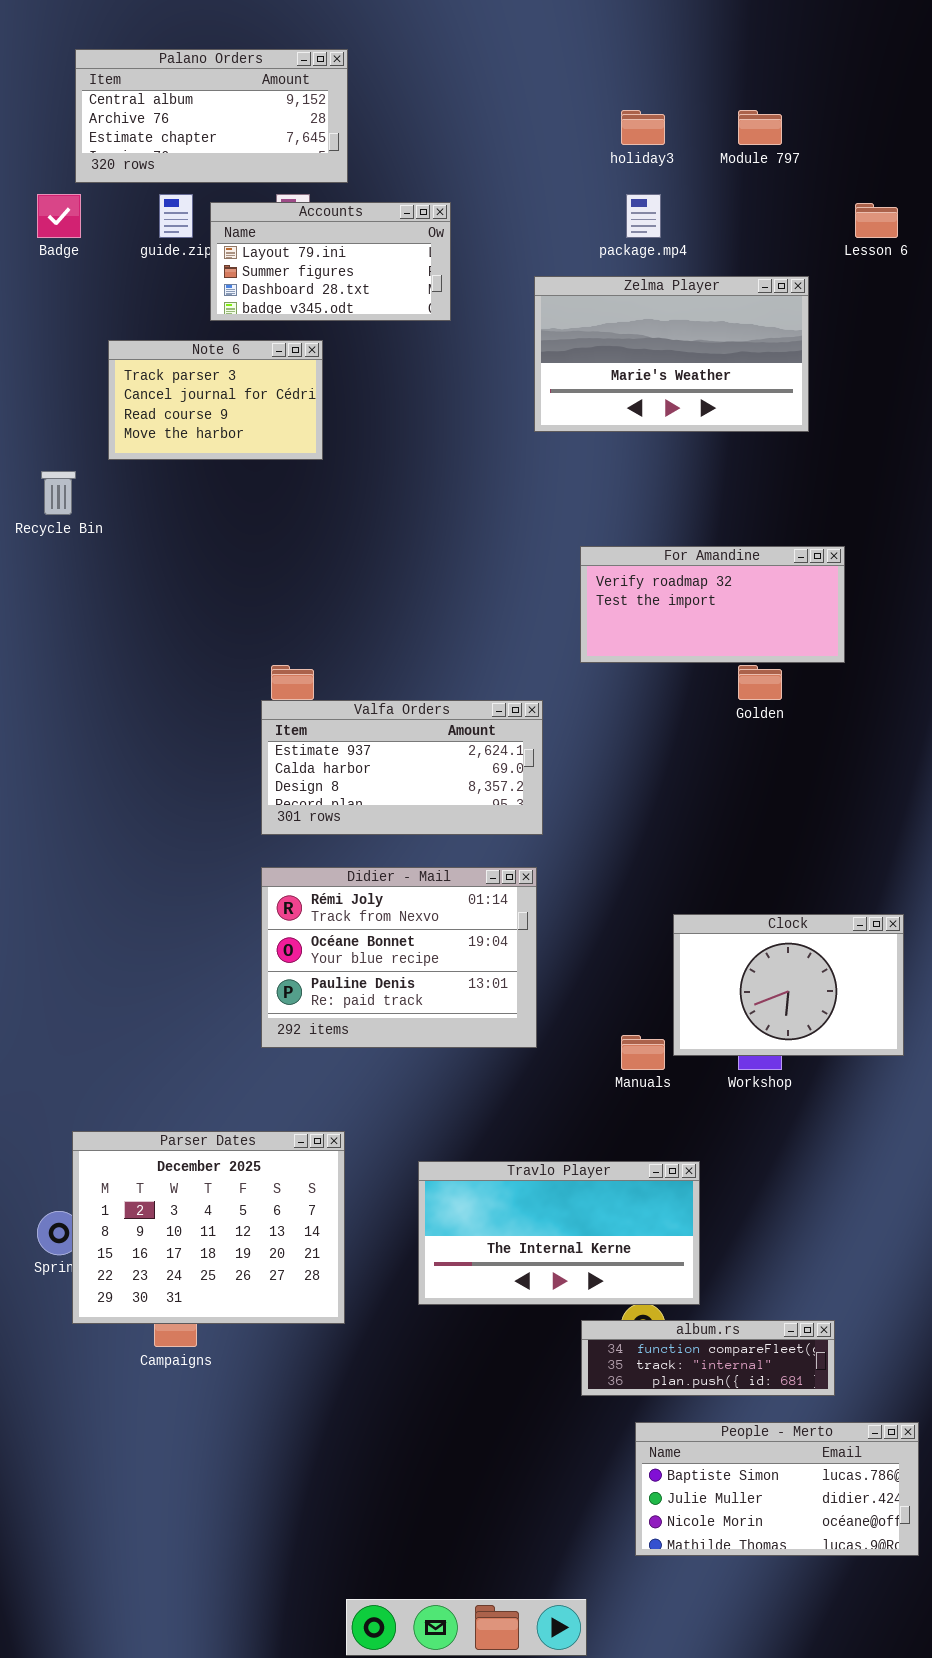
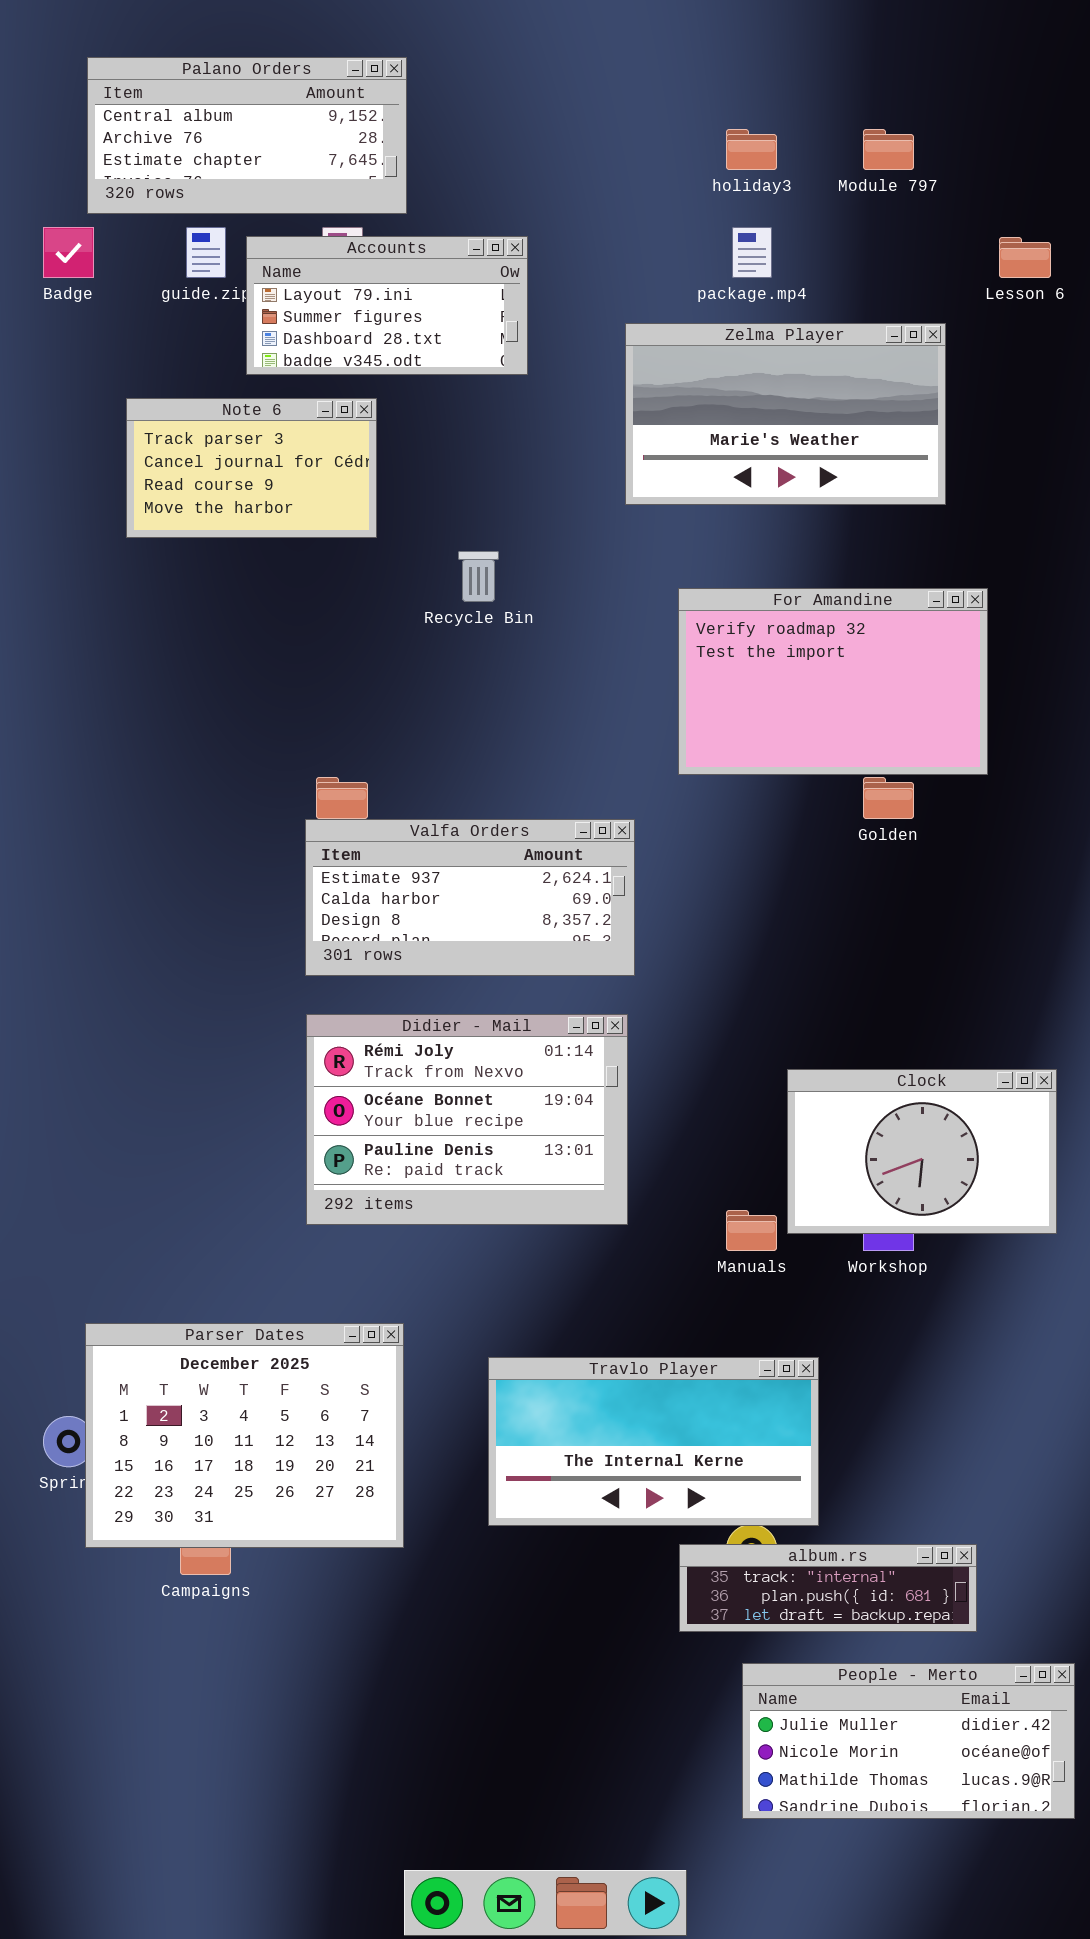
Recycle Bin: [41,471,76,515] -> [458,551,499,602], moved
For Amandine: [580,546,845,663] -> [678,588,988,775], resized
album.rs: [581,1320,835,1396] -> [679,1544,977,1632], scrolled down 1 row
People - Merto: [635,1422,919,1556] -> [742,1663,1075,1819], scrolled down 1 row

